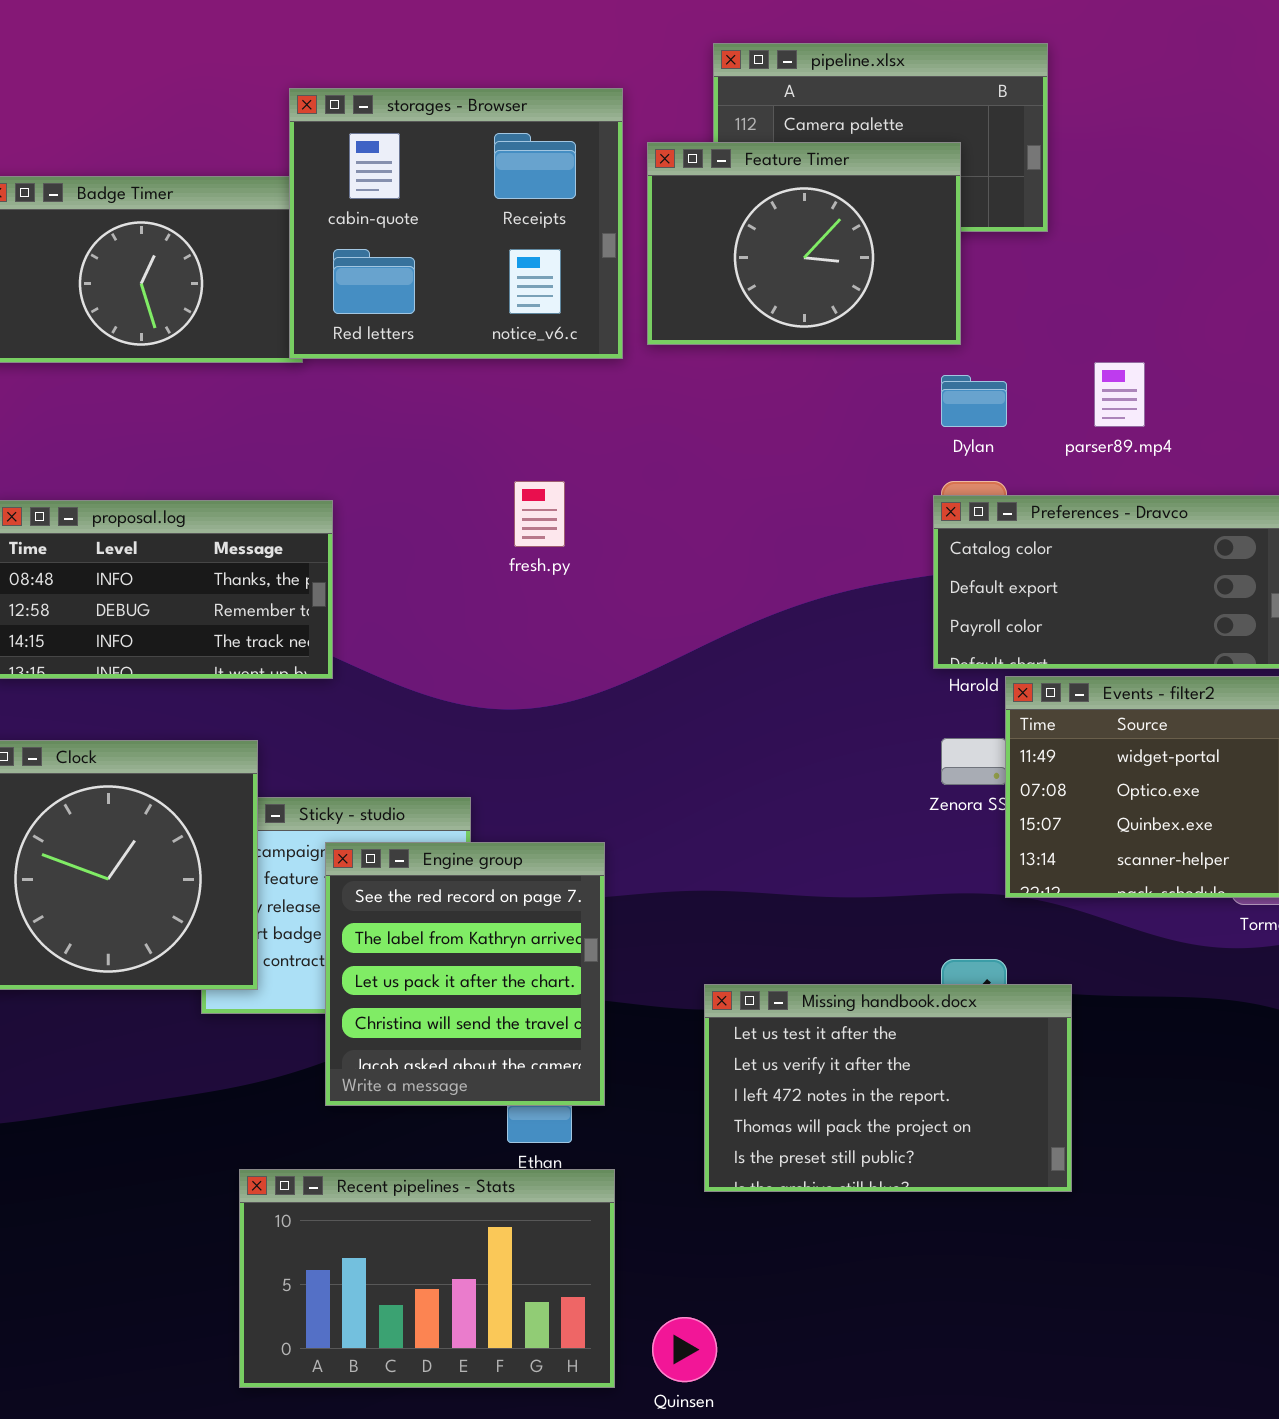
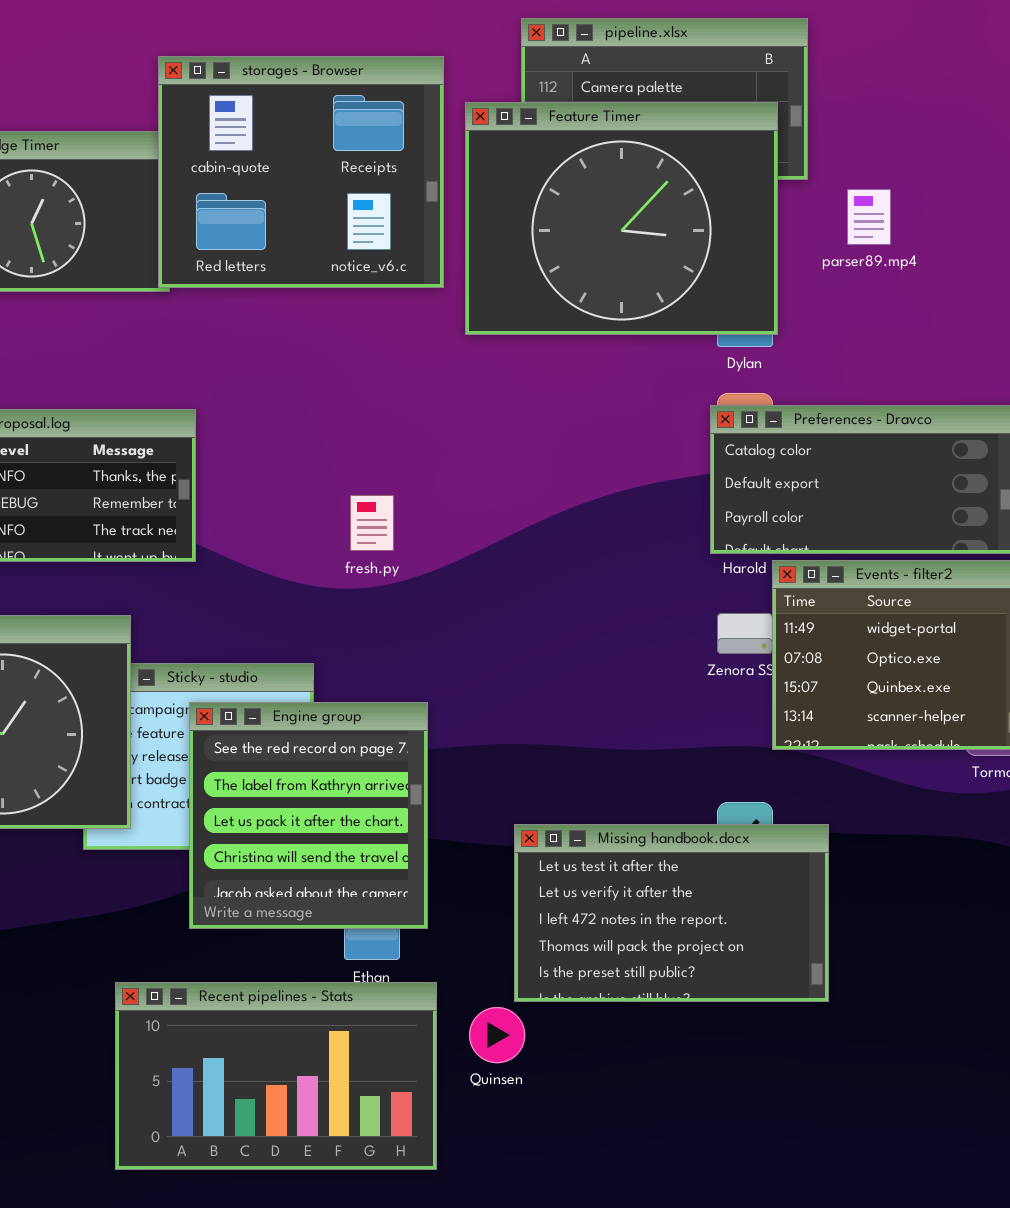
Feature Timer: [647,142,961,345] -> [465,102,778,335], resized
parser89.mp4: [1094,362,1145,427] -> [847,189,891,245], moved
fresh.py: [514,481,565,547] -> [350,495,394,551], moved
Quinsen: [652,1317,717,1382] -> [469,1007,525,1063], moved

